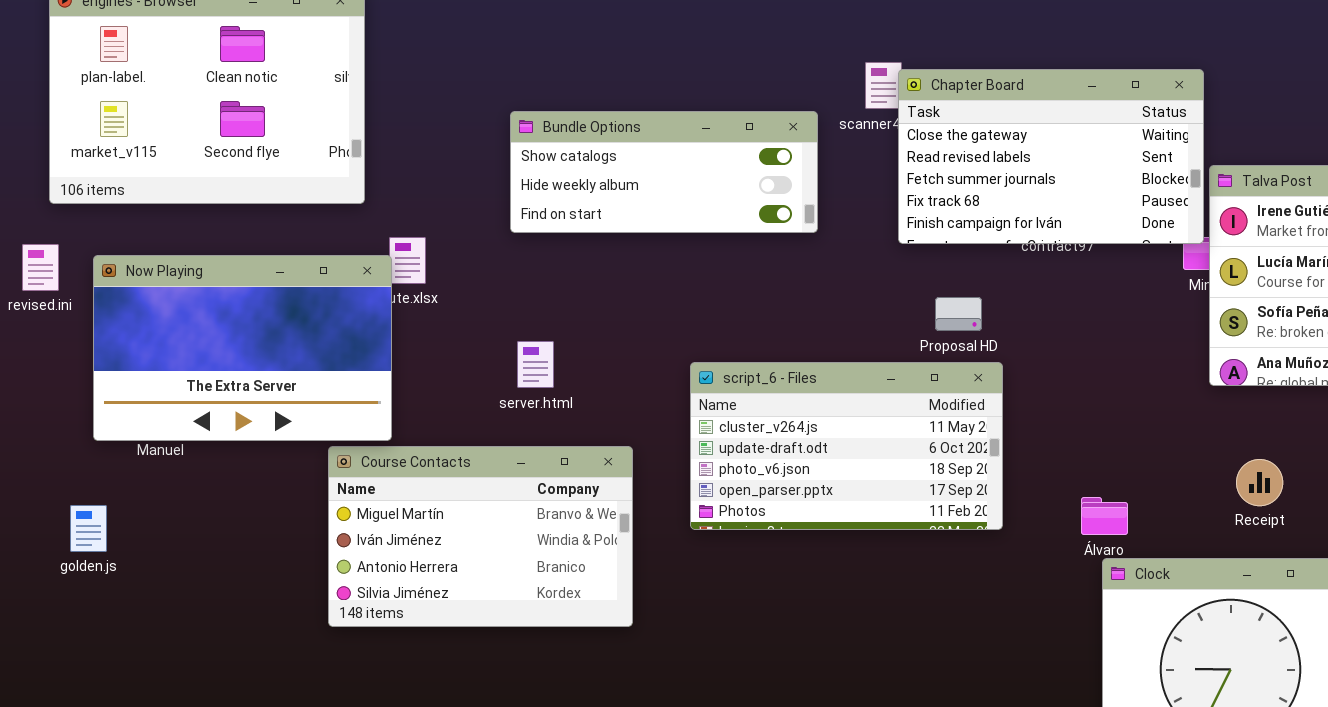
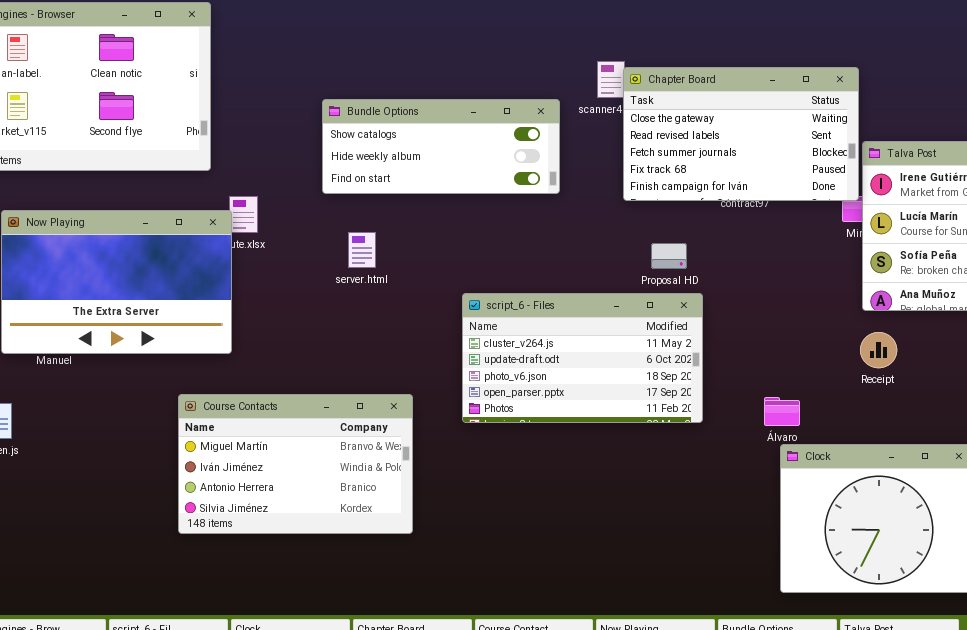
server.html: [517,341,554,388] -> [348,232,376,268], moved
Course Contacts: [328,446,633,627] -> [178,394,413,534], moved
Receipt: [1236,459,1283,506] -> [860,332,897,368], moved

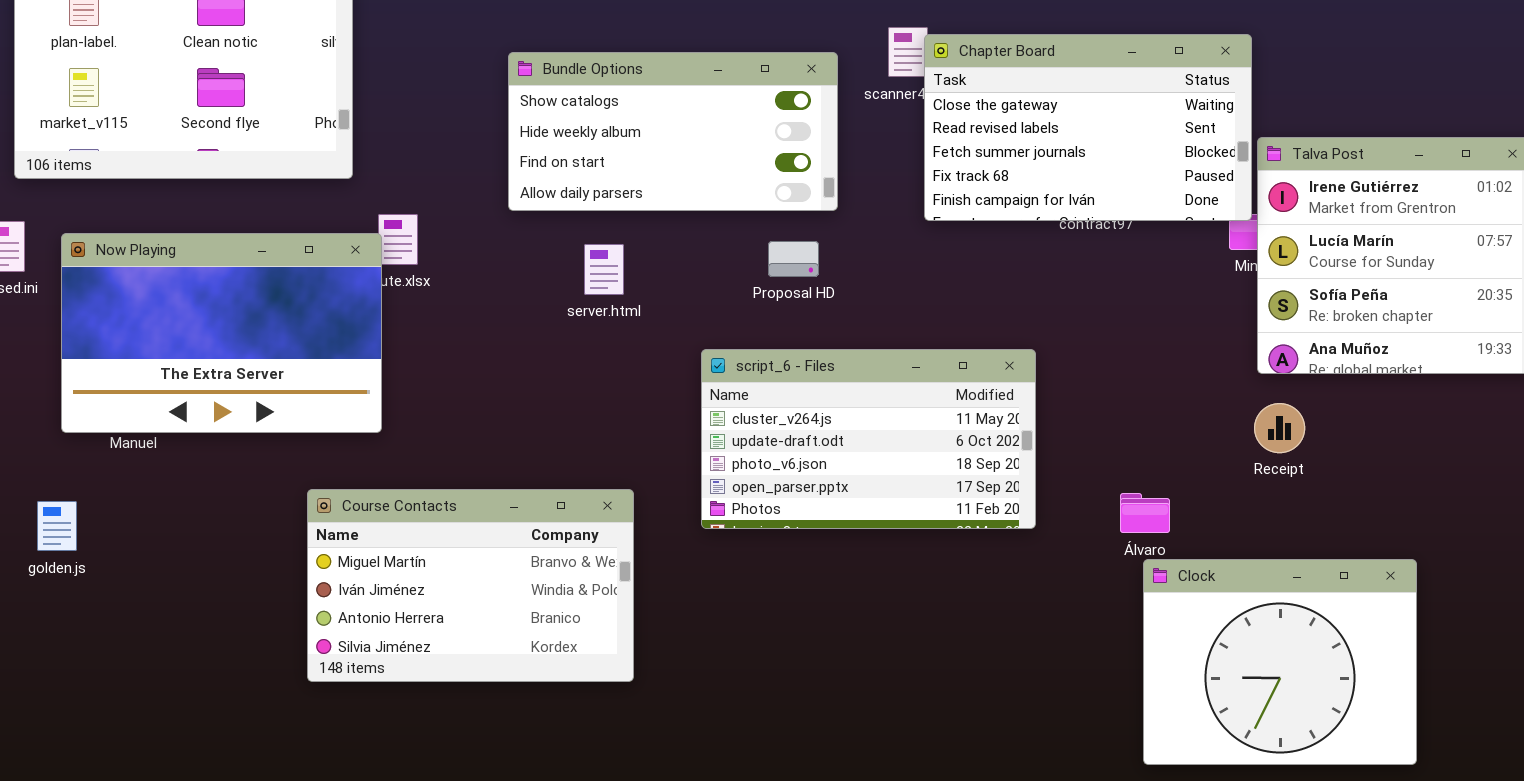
Bundle Options: [322,99,560,194] -> [508,52,838,211], resized
server.html: [348,232,376,268] -> [584,244,624,295], moved
Proposal HD: [651,243,687,269] -> [768,241,819,277], moved

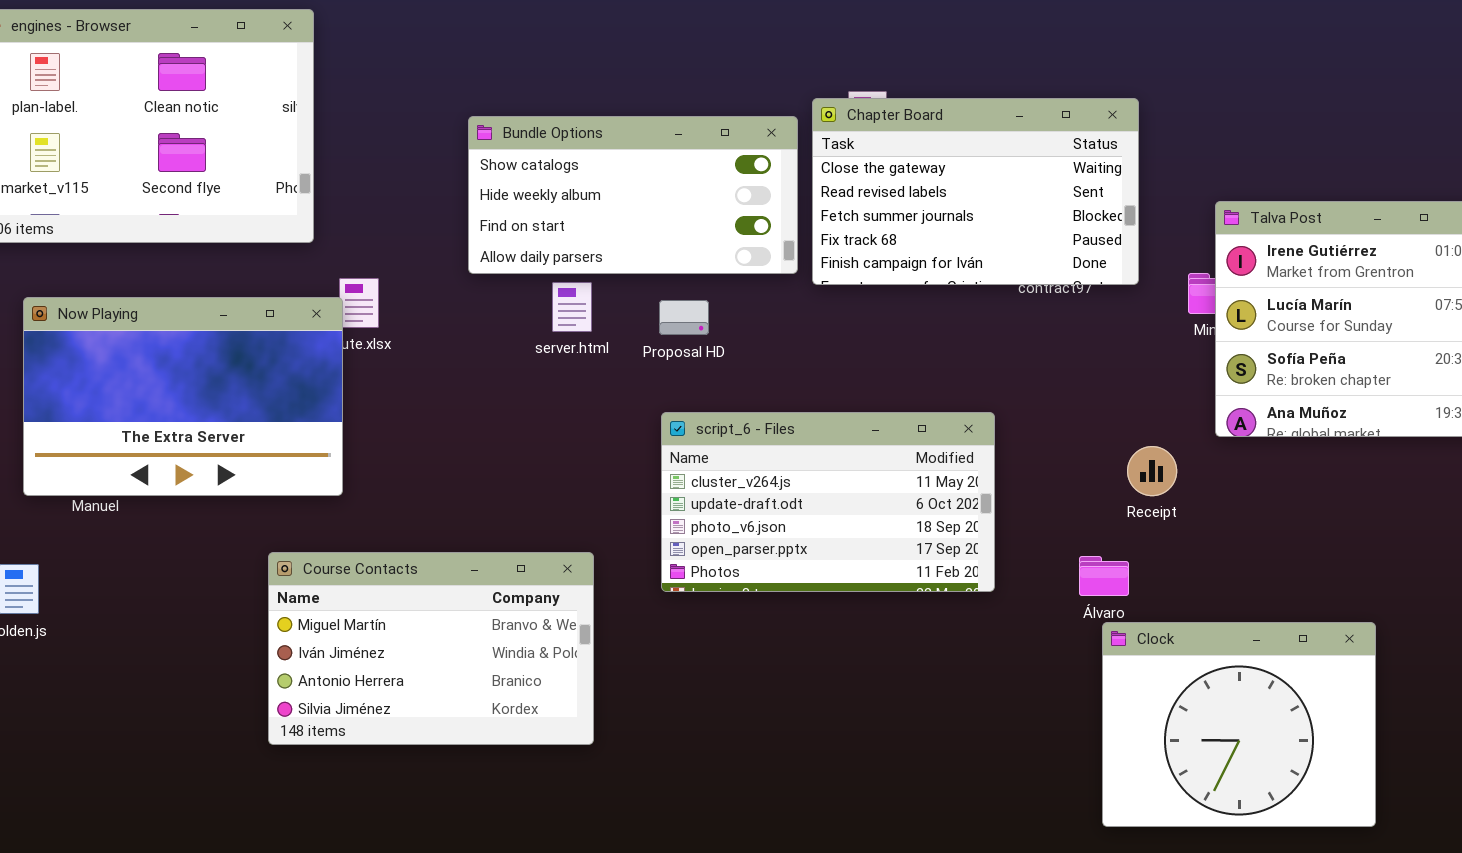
Chapter Board: [924,34,1252,221] -> [812,98,1139,285], moved
Proposal HD: [768,241,819,277] -> [659,300,709,335], moved
server.html: [584,244,624,295] -> [552,282,592,332], moved
Receipt: [1254,403,1305,453] -> [1127,446,1177,496], moved

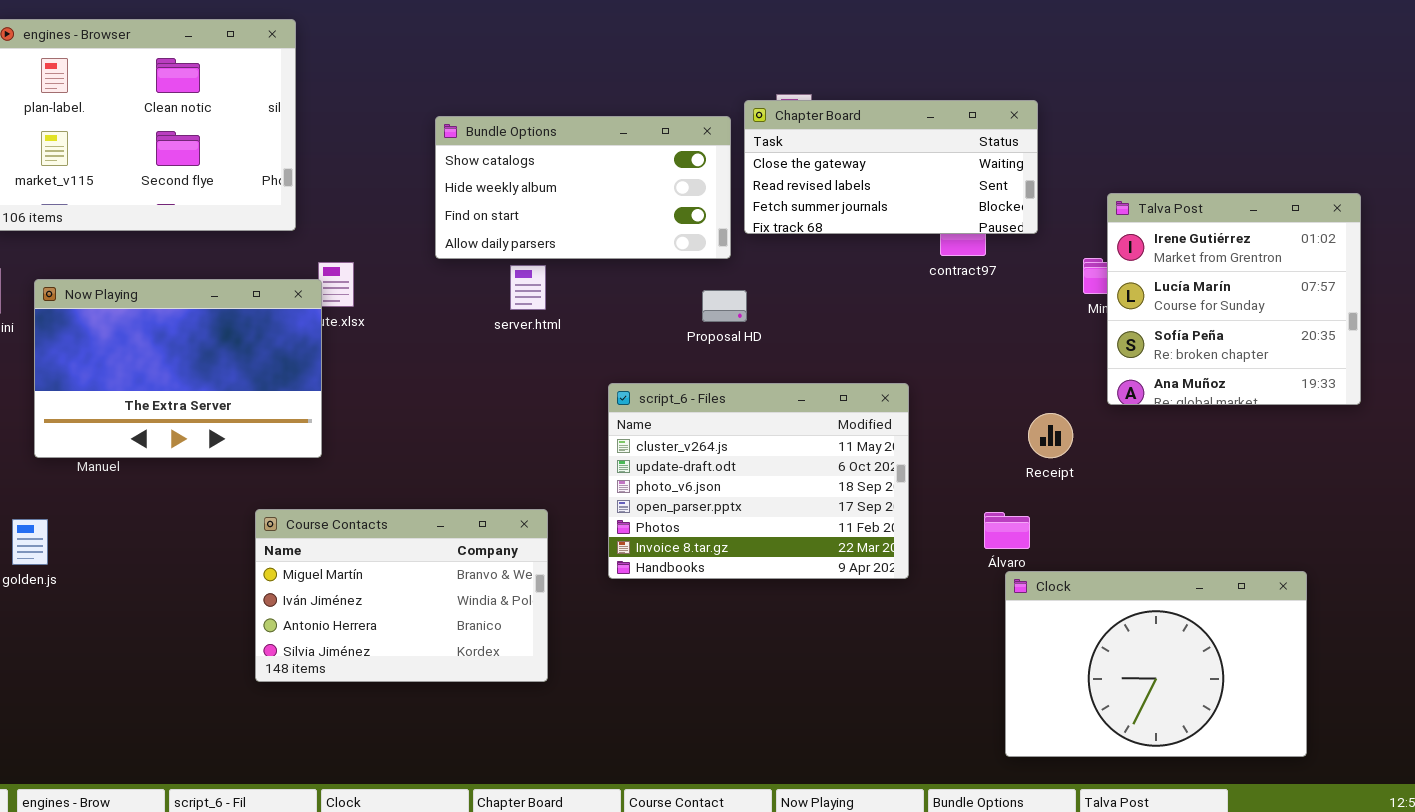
Chapter Board: [812,98,1139,285] -> [744,100,1038,234], resized
Proposal HD: [659,300,709,335] -> [702,290,747,322], moved
script_6 - Files: [661,412,995,592] -> [608,383,909,579], resized
Clock: [1102,622,1376,827] -> [1005,571,1307,757], resized

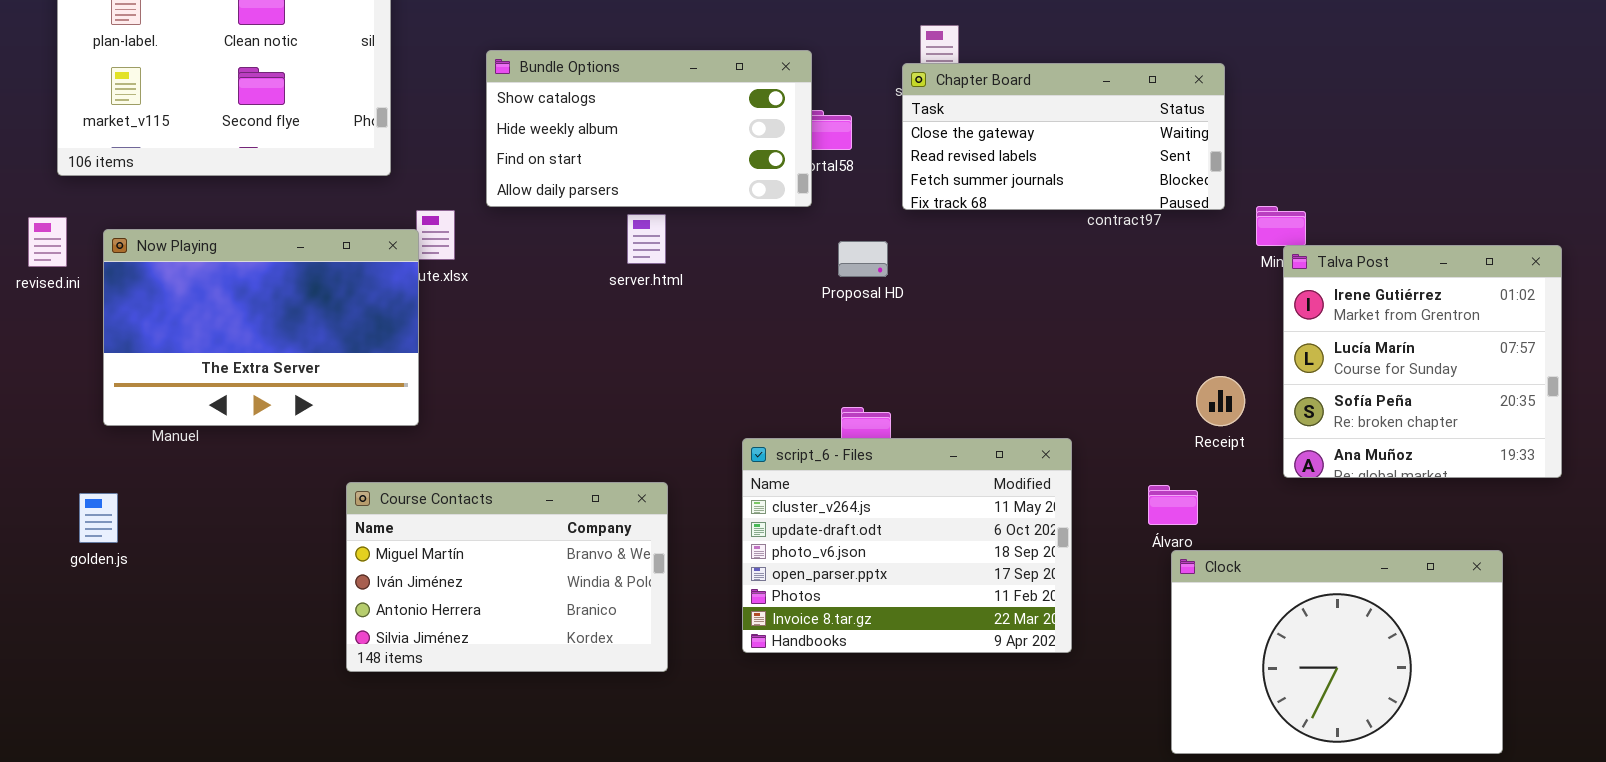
Chapter Board: [744,100,1038,234] -> [902,63,1225,210], moved
Bundle Options: [435,116,731,259] -> [486,50,812,207], moved
Talva Post: [1107,193,1361,405] -> [1283,245,1562,478], moved
script_6 - Files: [608,383,909,579] -> [742,438,1072,653], moved

